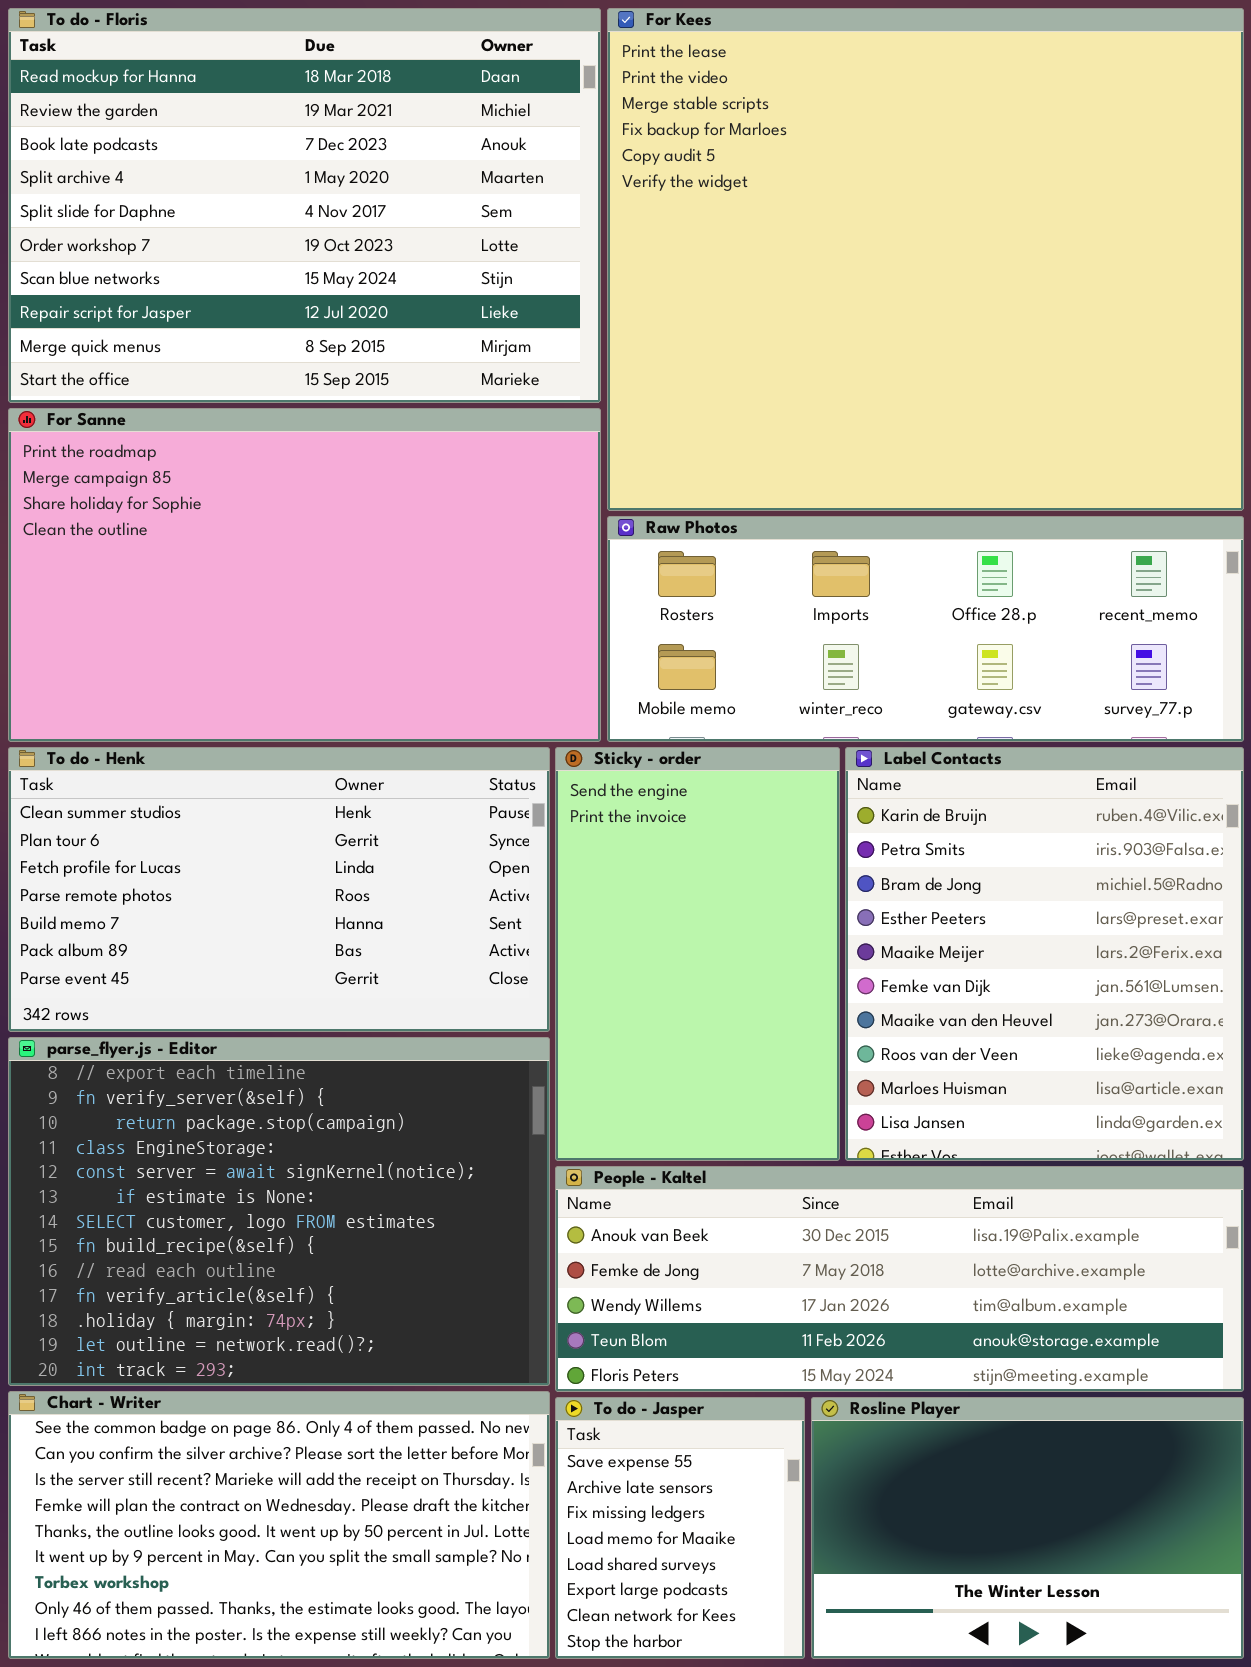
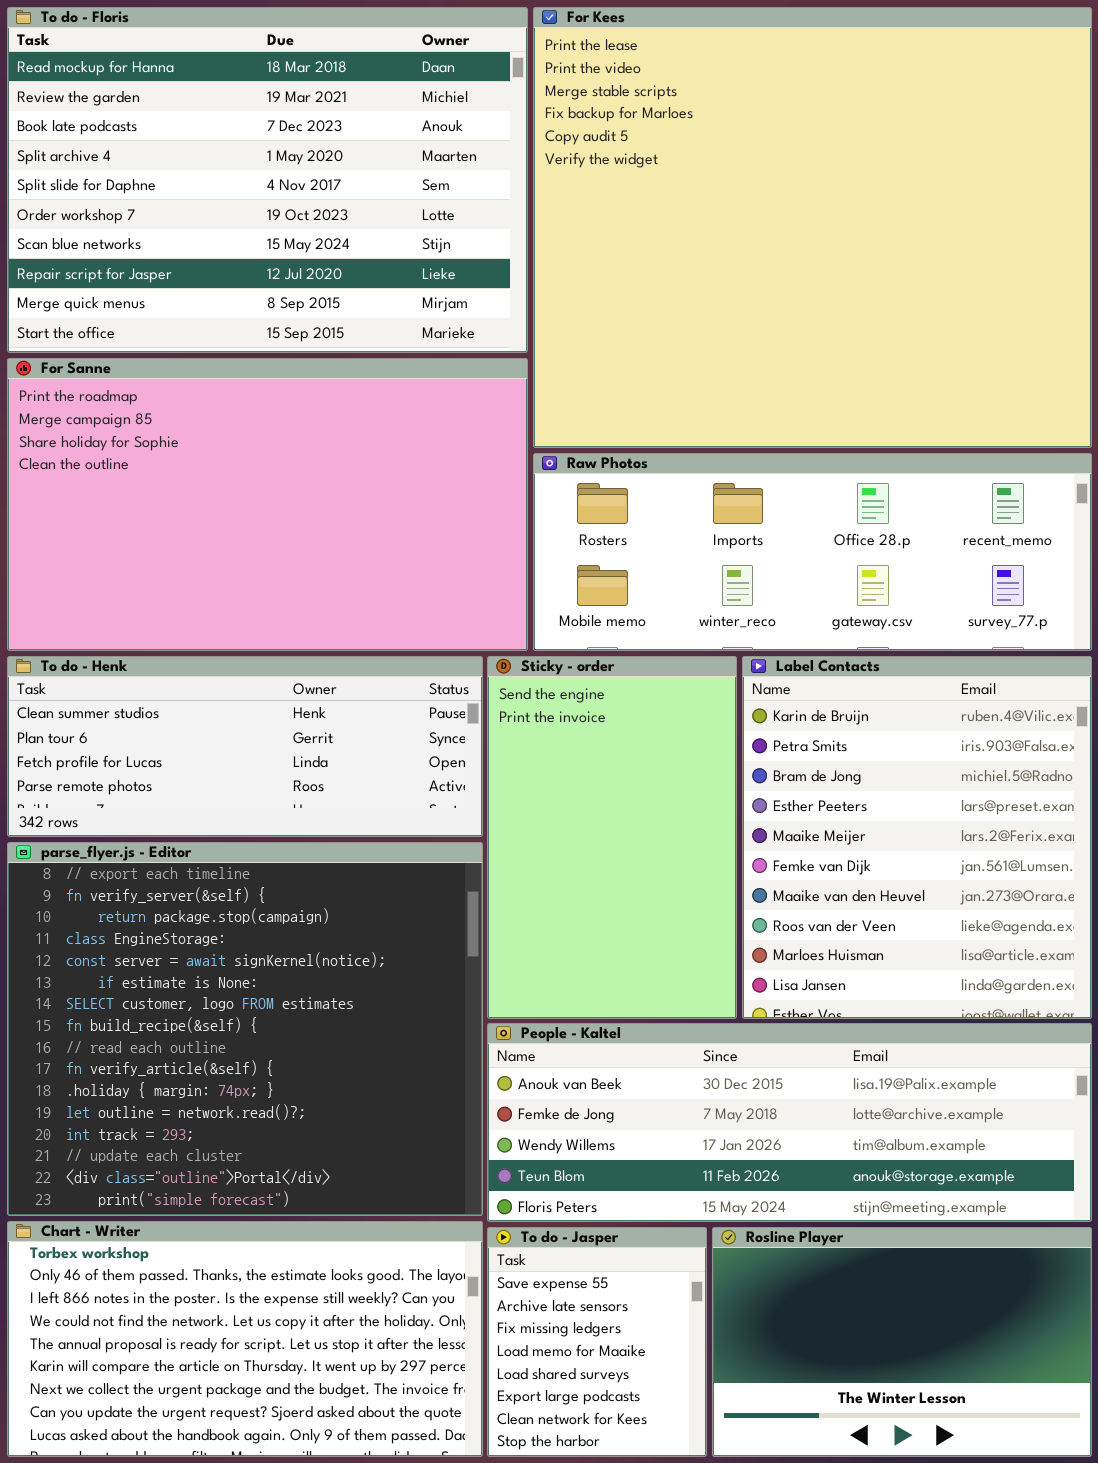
To do - Henk: [8,747,550,1032] -> [7,656,483,837], resized
parse_flyer.js - Editor: [8,1037,550,1386] -> [7,842,483,1216], resized
Chart - Writer: [8,1391,550,1659] -> [7,1221,483,1457], scrolled down 6 rows

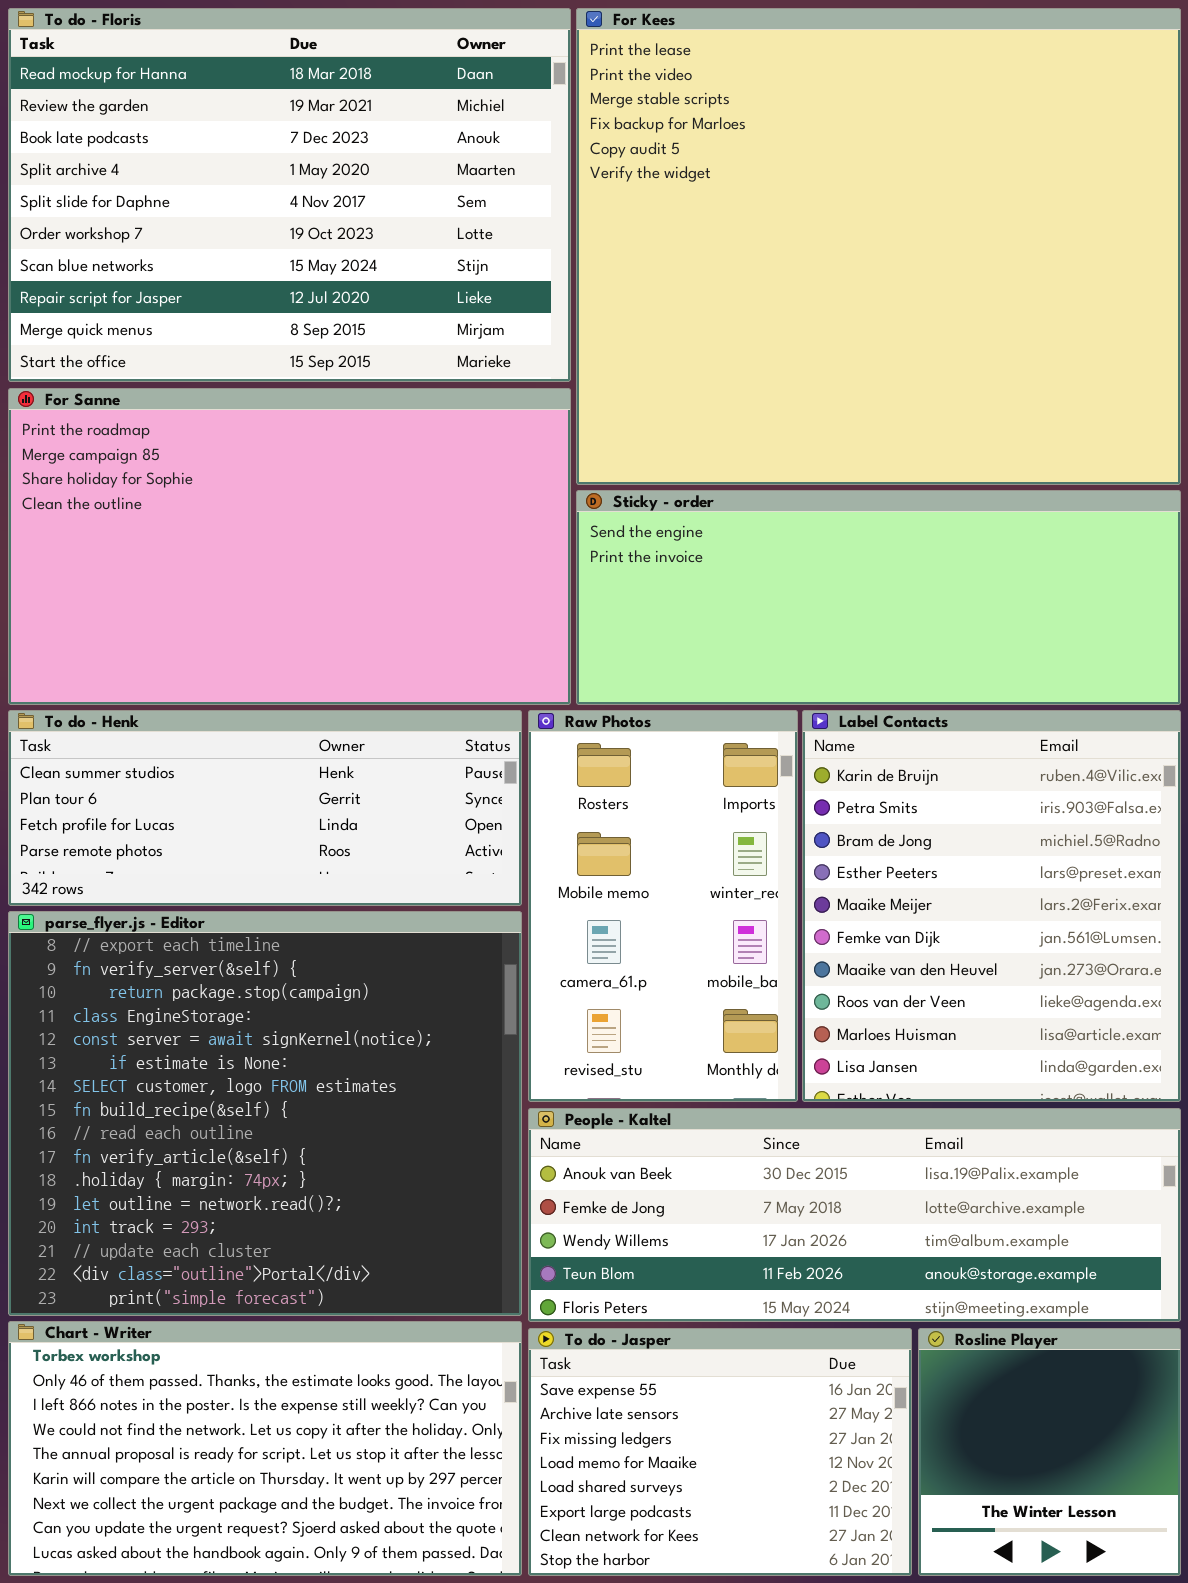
Raw Photos: [533,453,1092,651] -> [528,710,798,1102], moved, resized
Sticky - order: [487,656,737,1019] -> [576,490,1181,705], moved, resized
To do - Jasper: [487,1227,707,1457] -> [528,1328,912,1576], resized
Rosline Player: [712,1227,1092,1457] -> [918,1328,1181,1576], resized

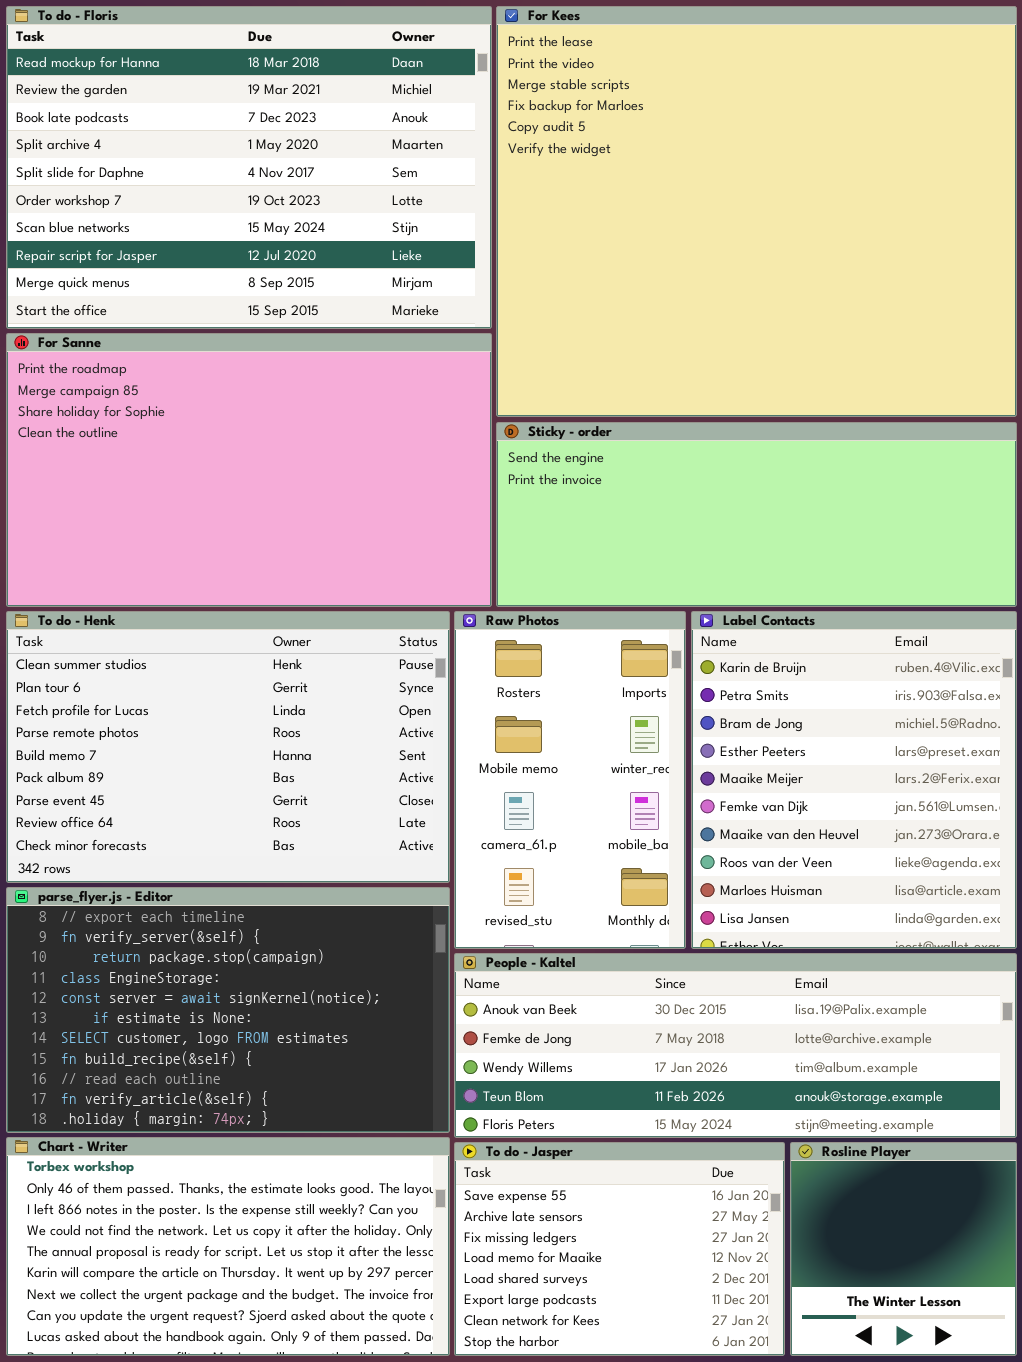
To do - Henk: [8,710,522,906] -> [6,611,450,883], resized
parse_flyer.js - Editor: [8,911,522,1316] -> [6,887,450,1133], resized

